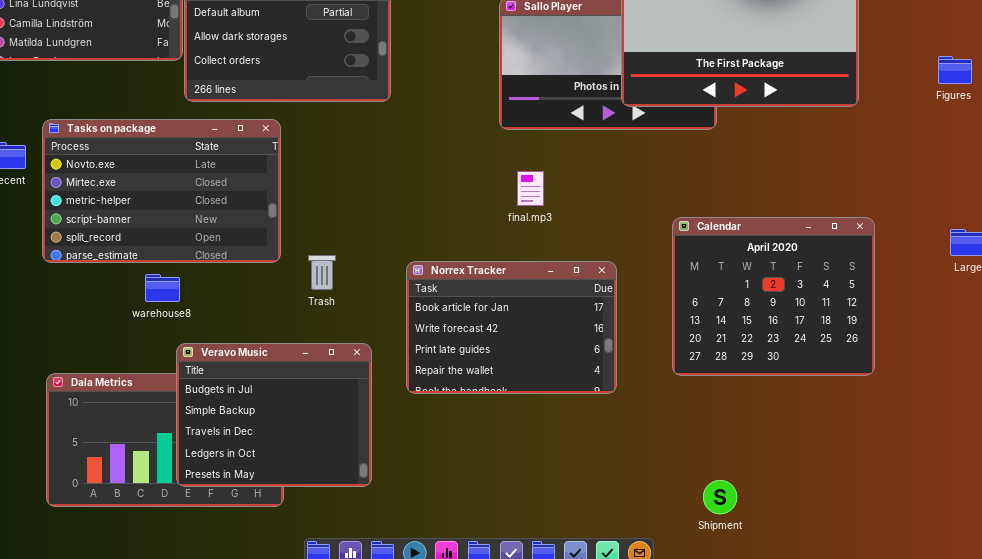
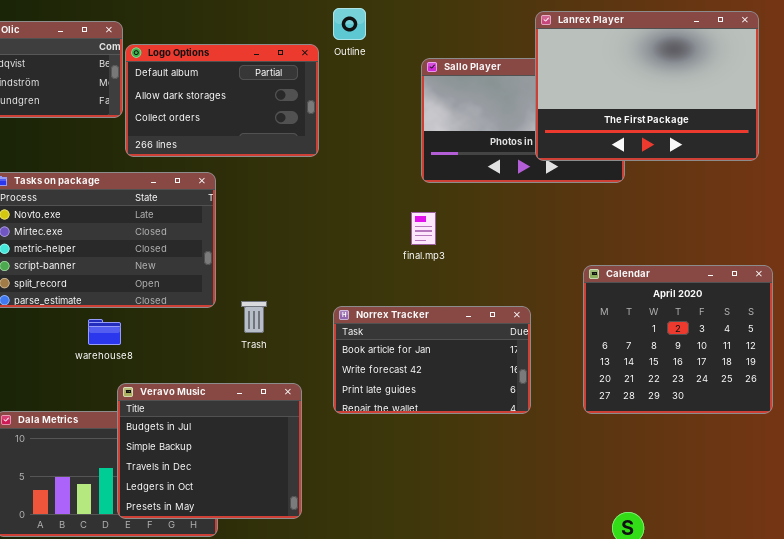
final.mp3: [517,171,544,206] -> [411,212,436,245], moved
Norrex Tracker: [406,261,617,394] -> [333,306,531,414], resized

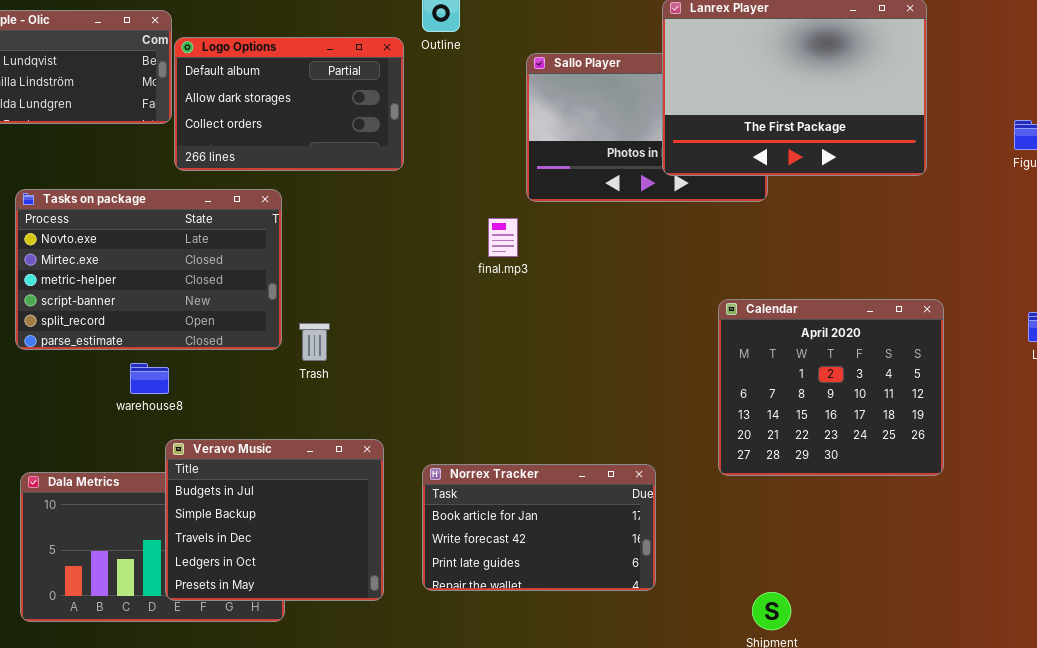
final.mp3: [411,212,436,245] -> [488,218,518,257], moved
Trash: [241,301,267,333] -> [299,323,330,361], moved
Norrex Tracker: [333,306,531,414] -> [422,464,656,591], moved

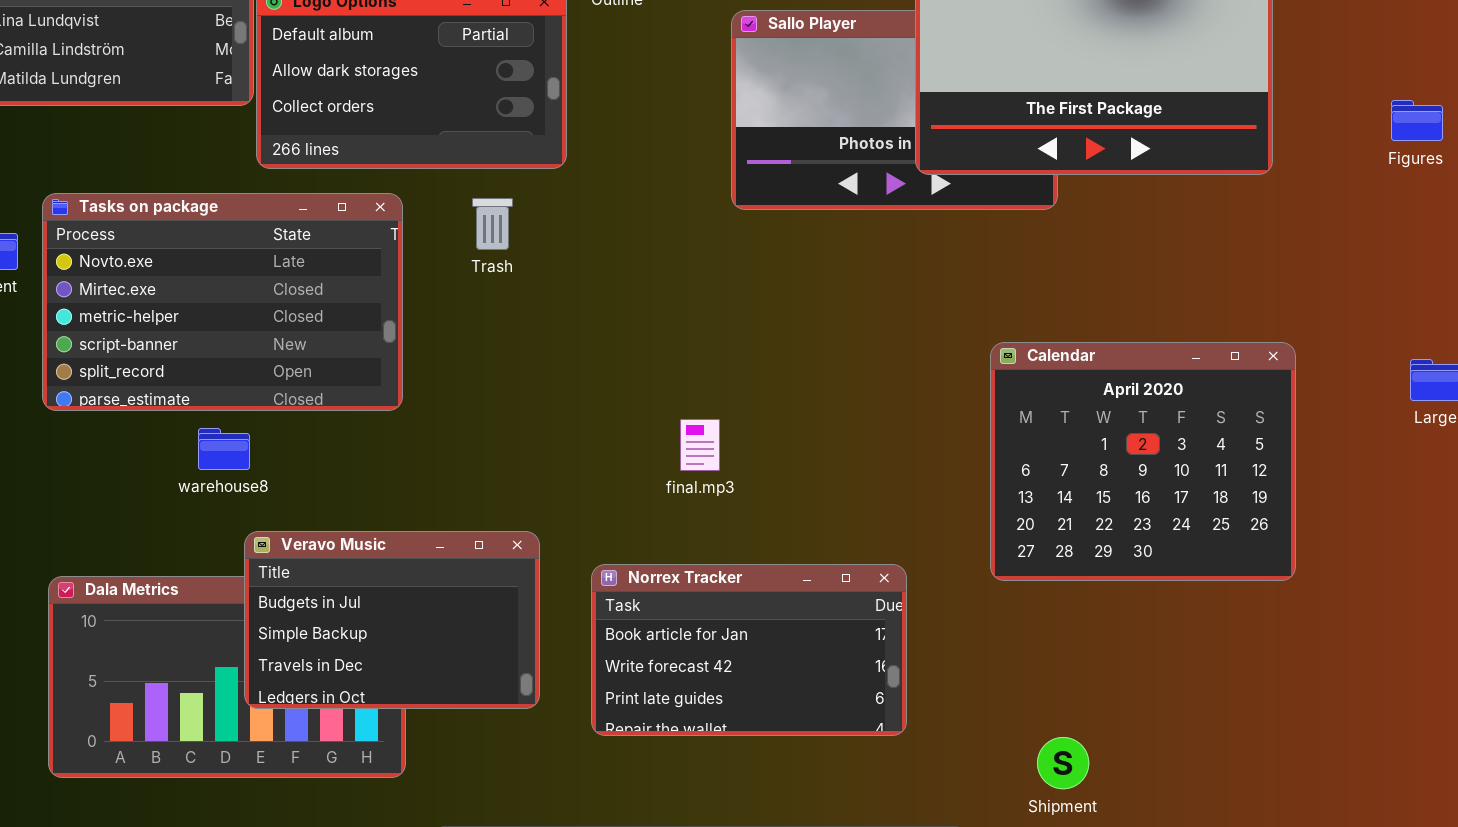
final.mp3: [488,218,518,257] -> [680,419,720,471], moved
Trash: [299,323,330,361] -> [472,198,513,250], moved
Veravo Music: [165,439,384,601] -> [244,531,540,709], resized

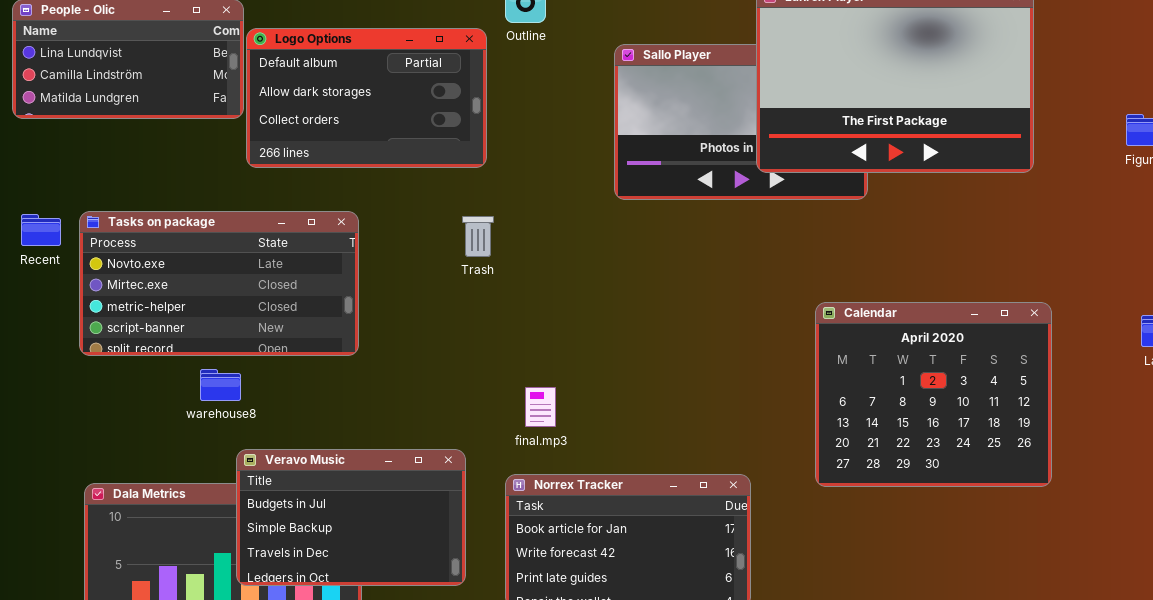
Tasks on package: [42,193,403,411] -> [79,211,359,356], resized
Trash: [472,198,513,250] -> [462,216,494,257], moved
final.mp3: [680,419,720,471] -> [525,387,556,427], moved

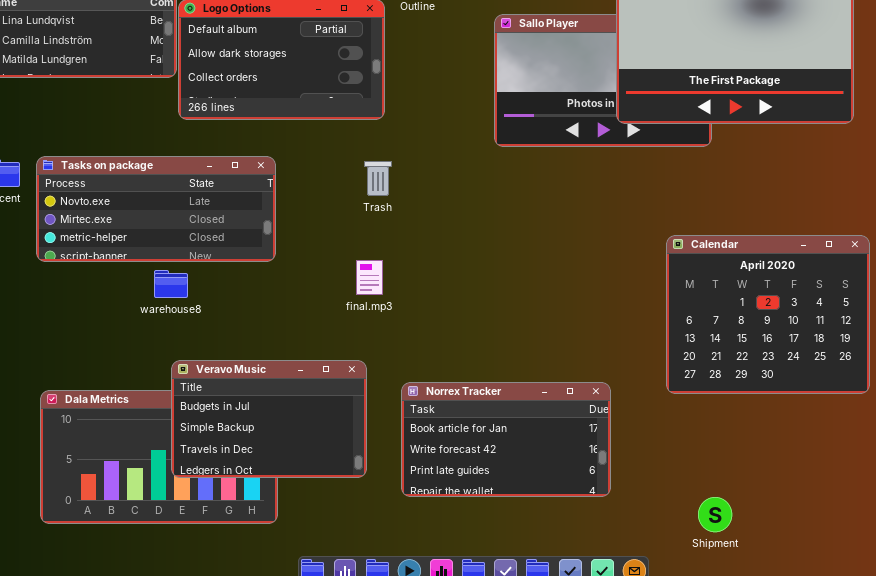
Tasks on package: [79,211,359,356] -> [36,156,276,262], resized
warehouse8: [200,369,241,401] -> [154,270,188,298], moved
final.mp3: [525,387,556,427] -> [356,260,383,295], moved

